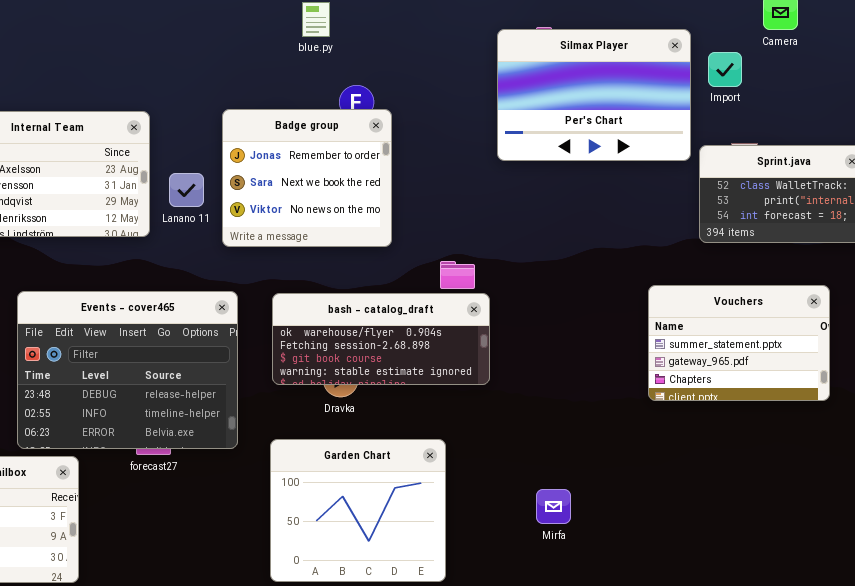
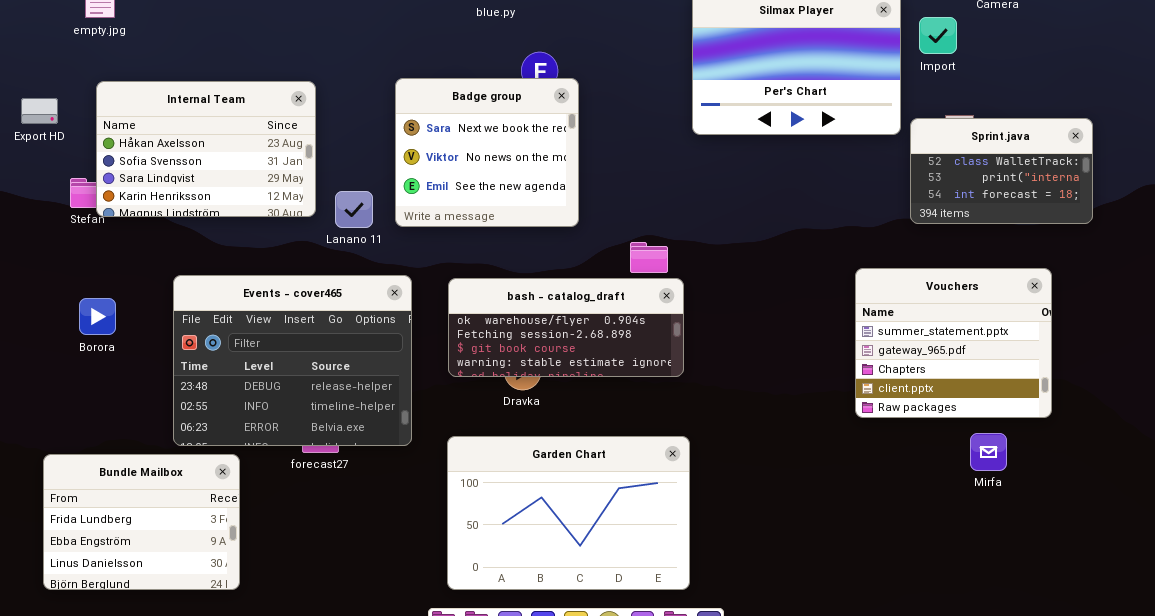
Badge group: [222,109,392,247] -> [395,78,579,227], scrolled down 1 row
Lanano 11: [169,173,204,207] -> [335,191,373,228], moved
Vouchers: [648,285,830,401] -> [855,268,1052,418], resized
Garden Chart: [270,439,446,582] -> [447,436,690,590], resized
Mirfa: [536,489,571,524] -> [970,433,1007,471], moved

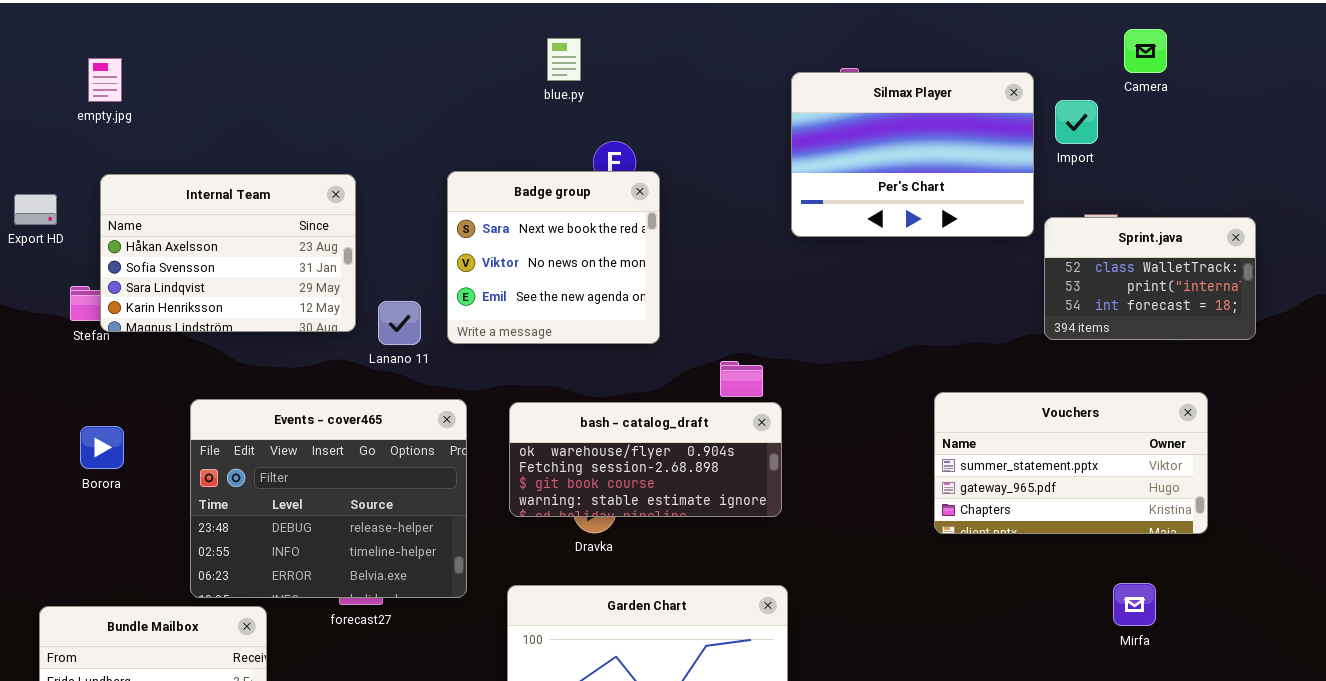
Vouchers: [855,268,1052,418] -> [934,392,1208,534], resized

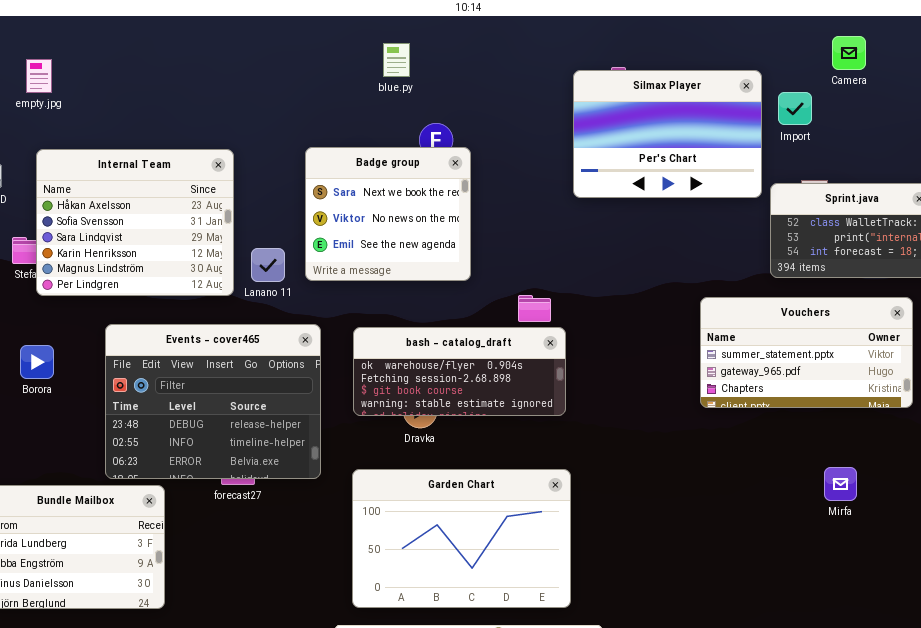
Internal Team: [100,174,356,332] -> [36,149,234,296], resized
Vouchers: [934,392,1208,534] -> [700,297,913,408], moved

